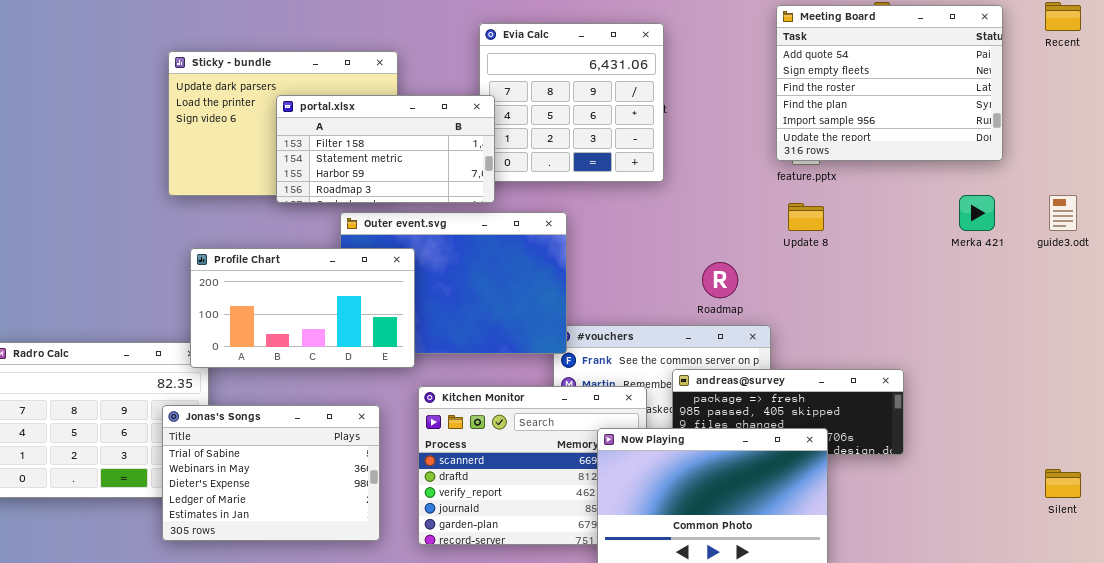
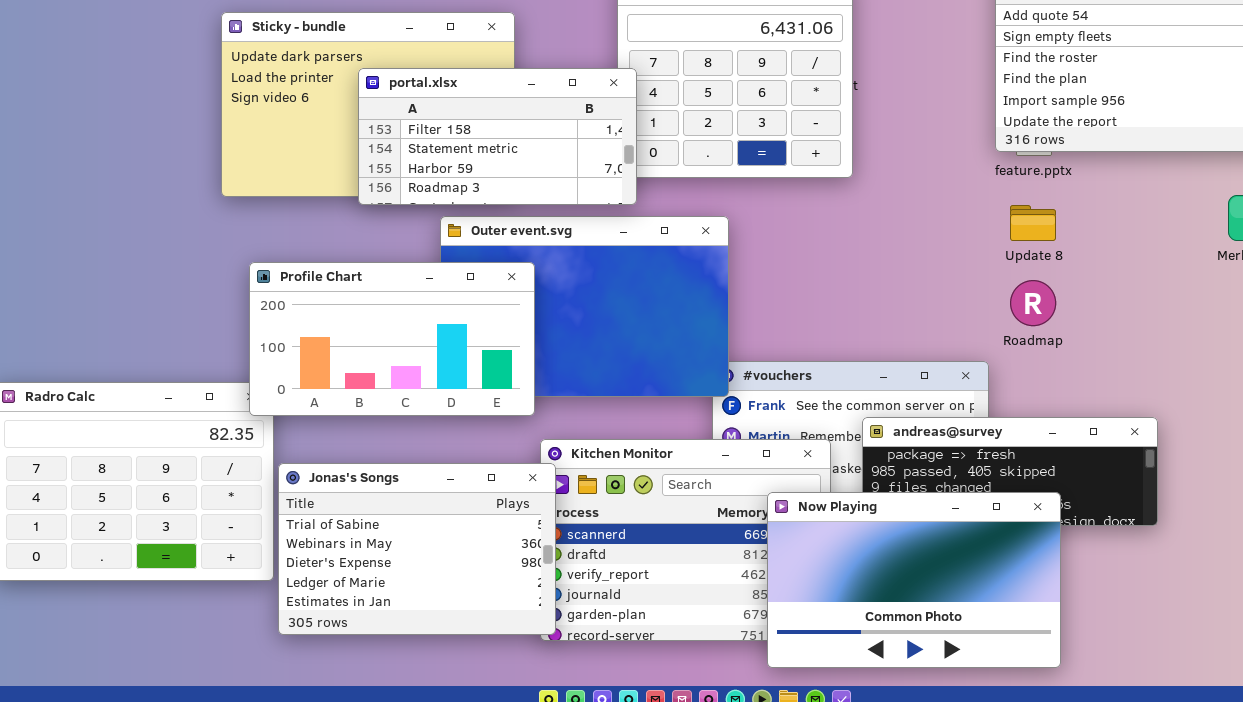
Roadmap: [702,262,738,298] -> [1010,280,1056,326], moved
Jonas's Songs: [162,405,380,541] -> [278,463,556,635], moved

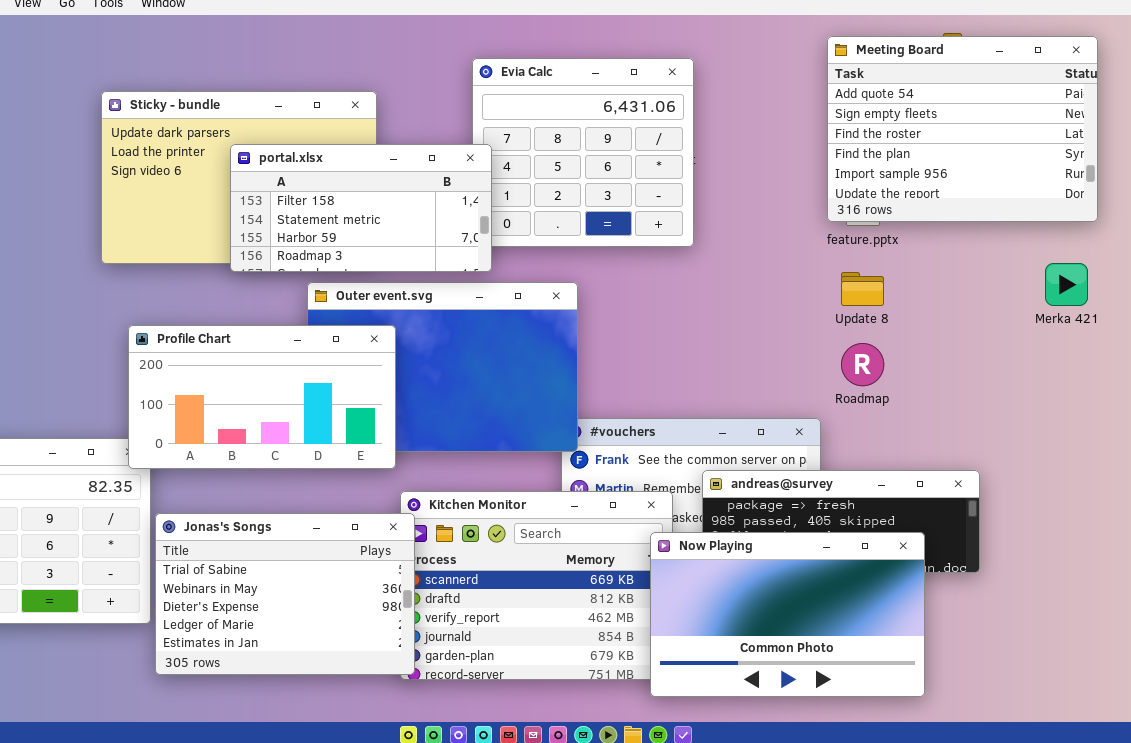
Now Playing: [767,492,1061,668] -> [650,532,925,697], moved

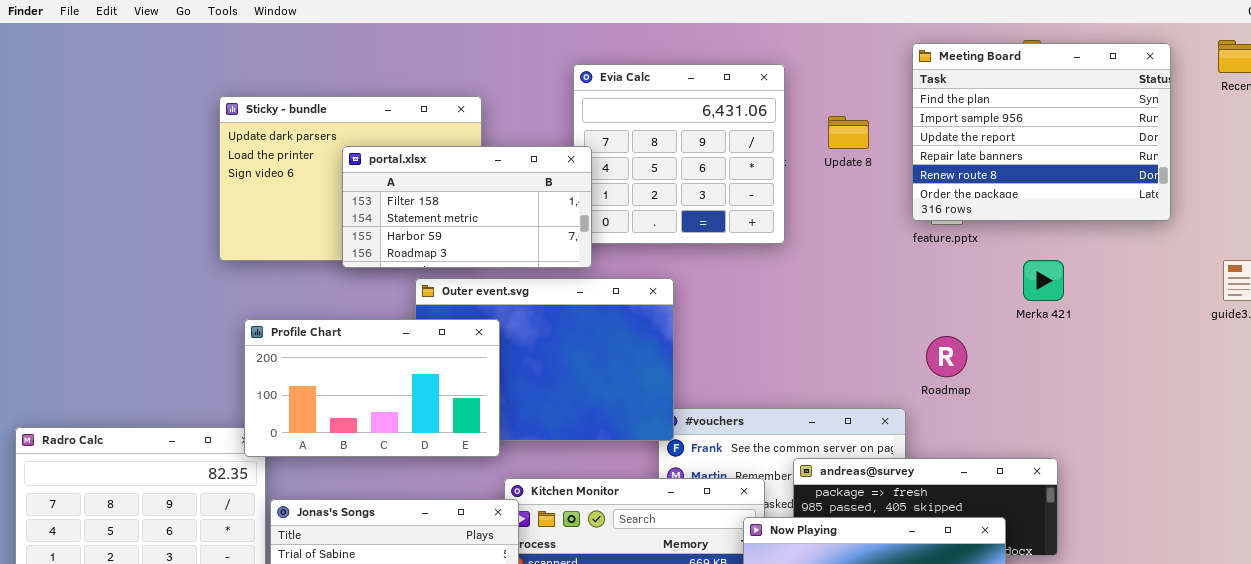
Meeting Board: [827,36,1098,222] -> [912,43,1171,221], scrolled down 3 rows
Merka 421: [1045,263,1088,306] -> [1023,260,1064,301], moved
Update 8: [841,272,884,306] -> [828,116,869,149], moved

